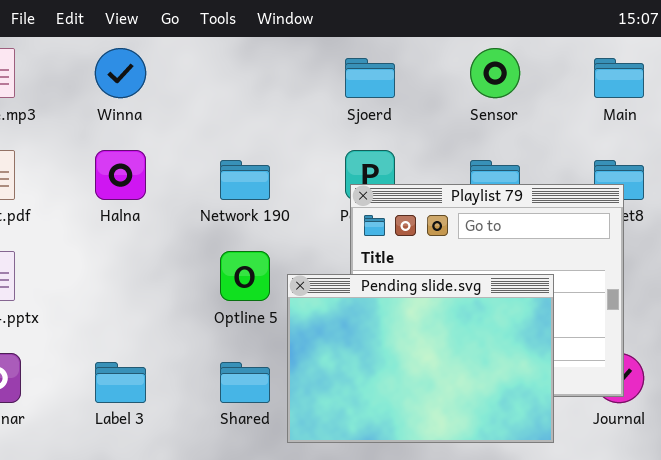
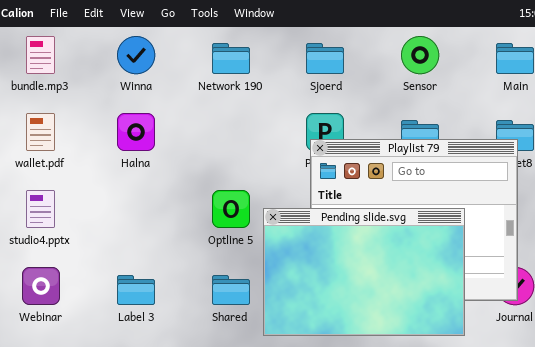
Network 190: [220,160,270,200] -> [212,43,250,74], moved

